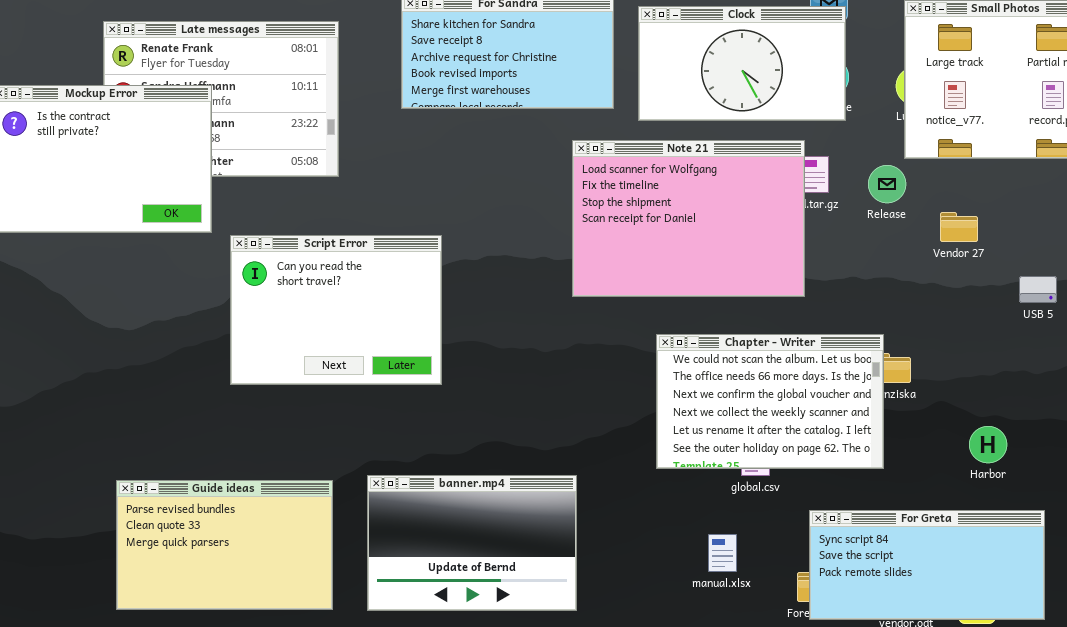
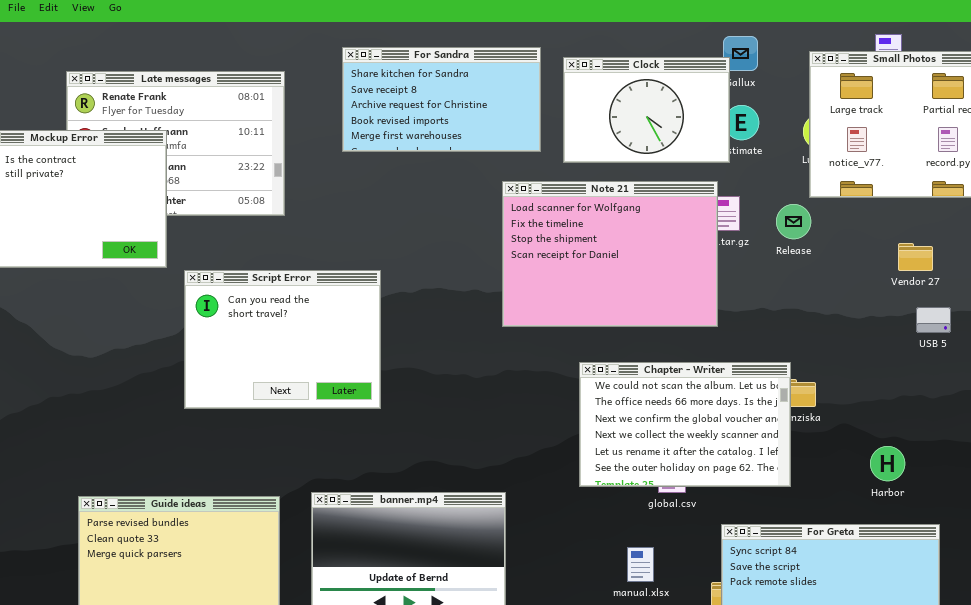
Clock: [638,6,846,121] -> [563,57,730,163], resized
Vendor 27: [940,212,978,242] -> [898,243,933,271], moved

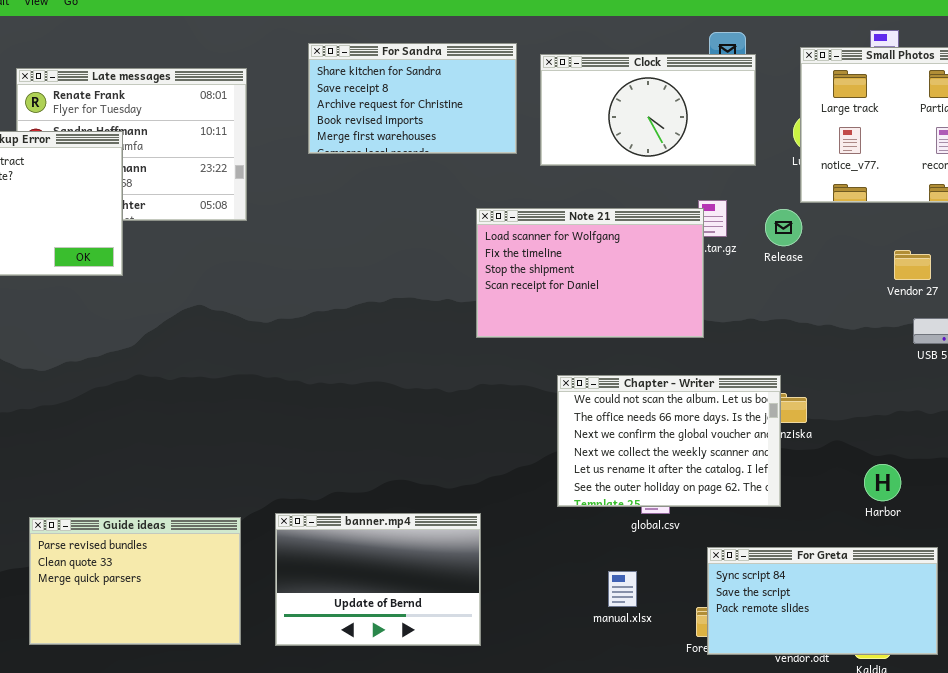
Clock: [563,57,730,163] -> [540,54,756,166], resized
Note 21: [502,181,718,327] -> [476,208,704,338], resized
Script Error: [184,270,381,409] -> none, closed

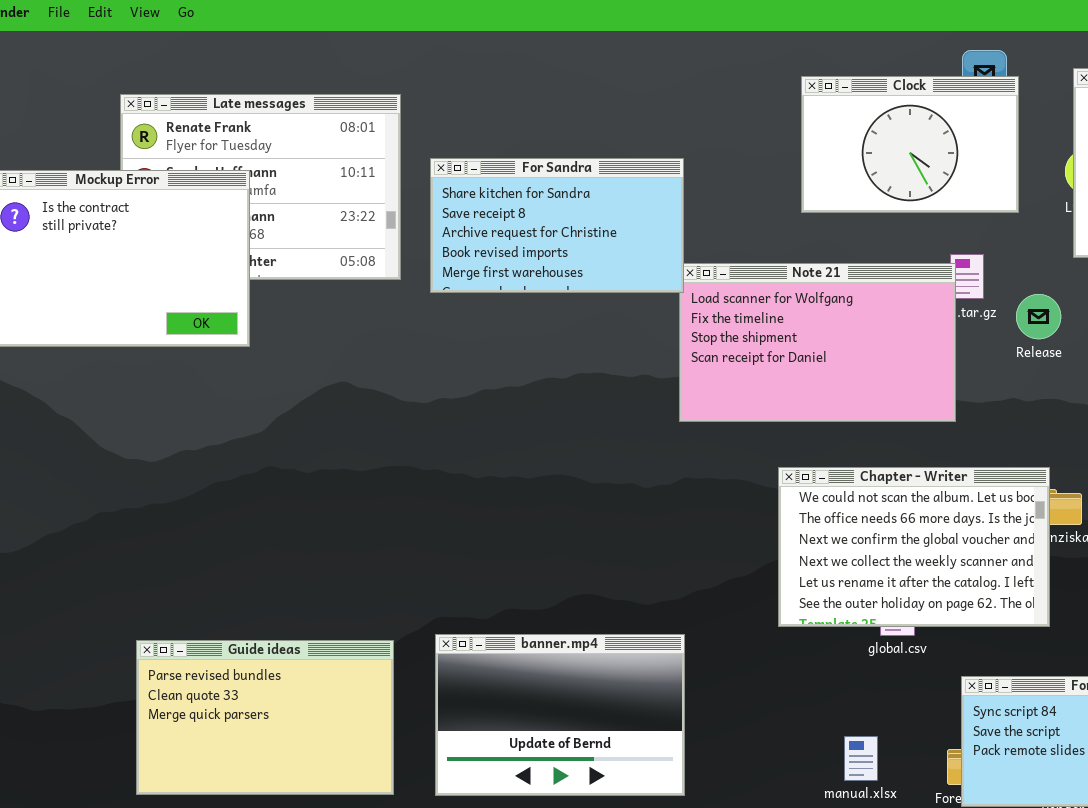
For Sandra: [308,43,517,154] -> [430,158,684,293], moved
Clock: [540,54,756,166] -> [801,76,1019,213], resized
Release: [765,209,802,246] -> [1016,294,1061,339], moved
manual.xlsx: [608,571,637,607] -> [844,736,878,781], moved

